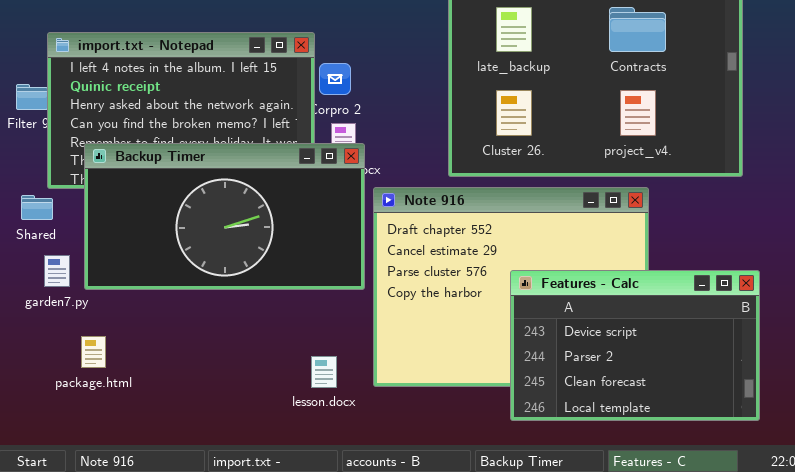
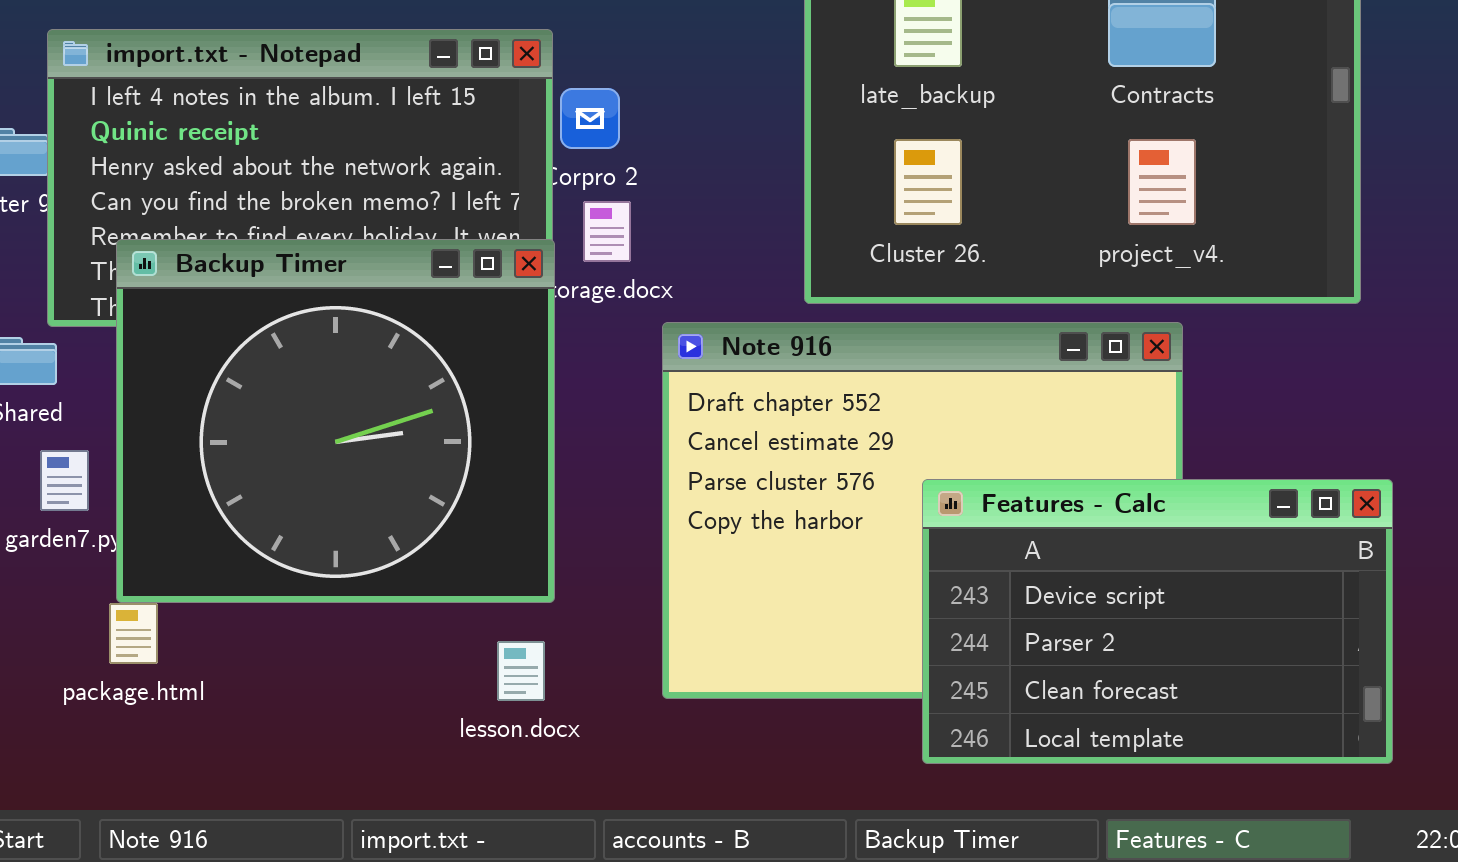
Backup Timer: [84,143,365,290] -> [116,239,555,603], resized
lesson.docx: [311,356,337,388] -> [497,641,545,701], moved

